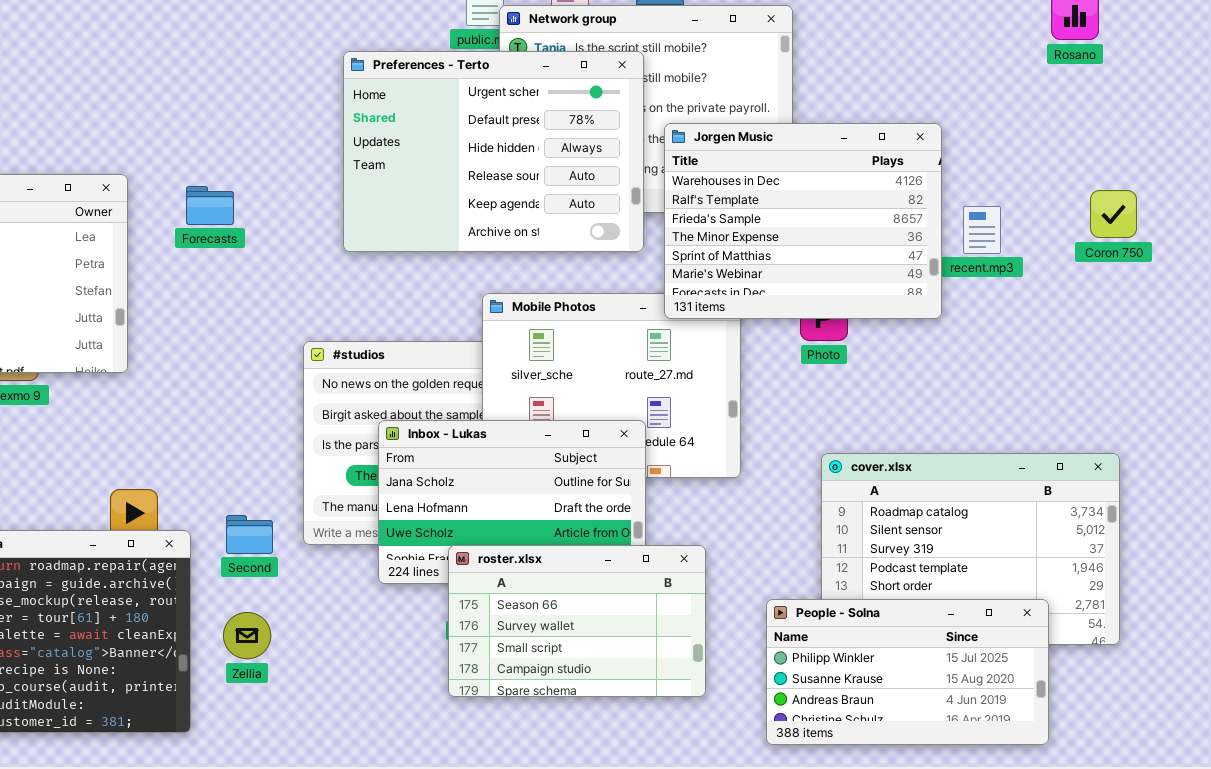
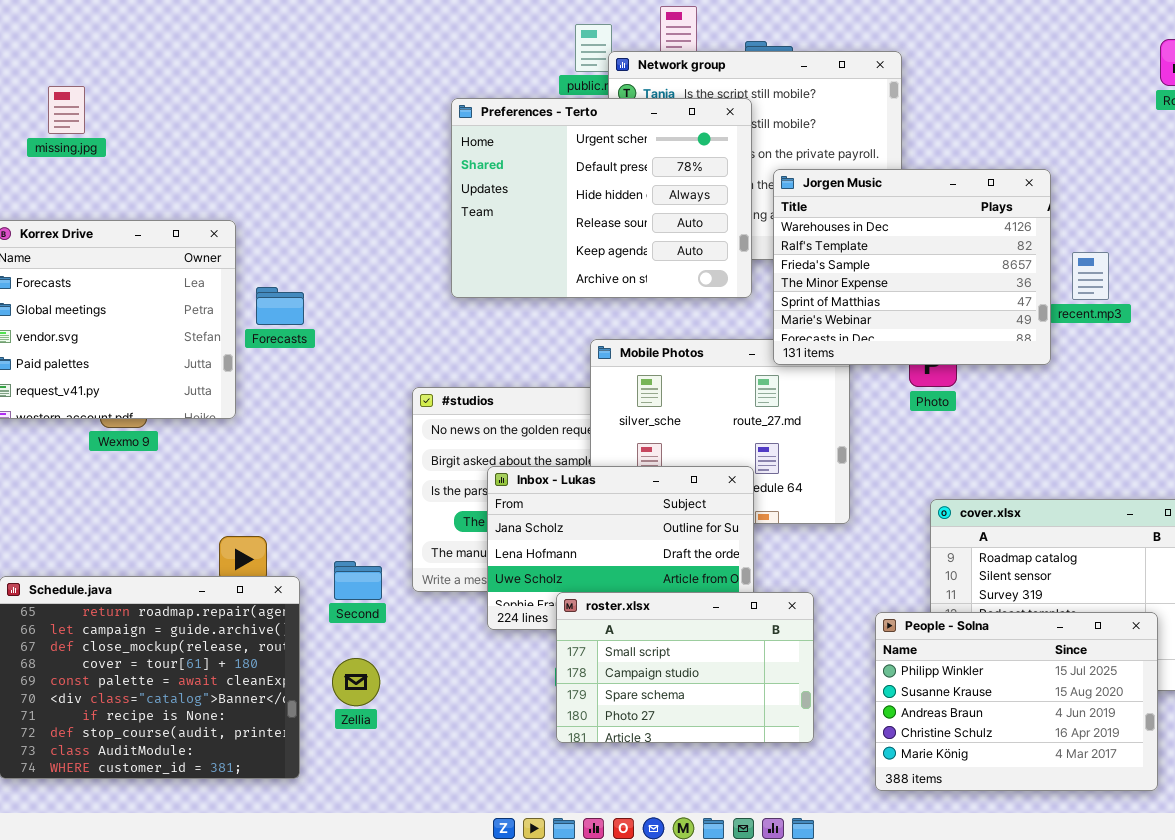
Forecasts: [186,186,234,225] -> [256,287,304,325], moved
roster.xlsx: [448,545,706,697] -> [556,592,814,743], scrolled down 2 rows
People - Solna: [766,599,1049,745] -> [875,612,1158,791], resized

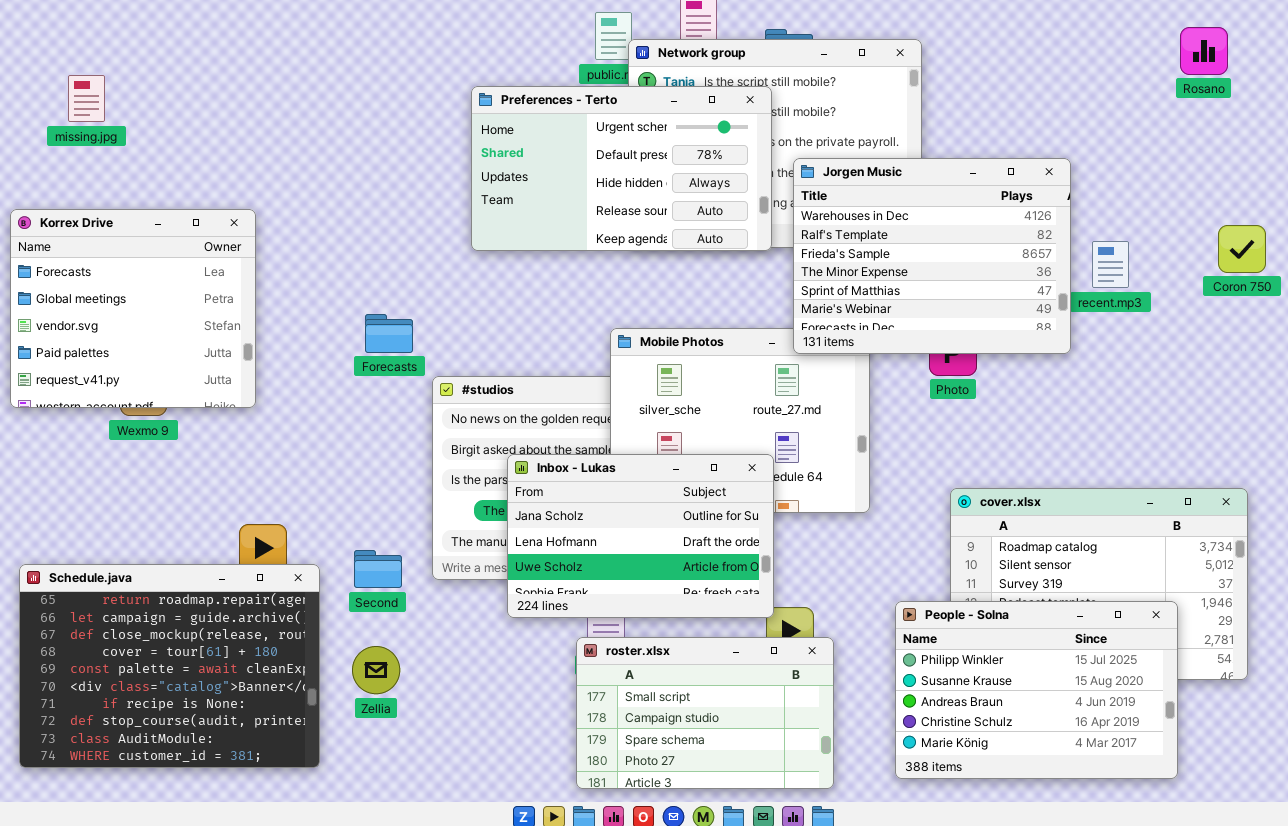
Preferences - Terto: [451,98,752,298] -> [471,86,772,251], resized
Forecasts: [256,287,304,325] -> [365,314,413,353], moved
roster.xlsx: [556,592,814,743] -> [576,637,834,789], moved

